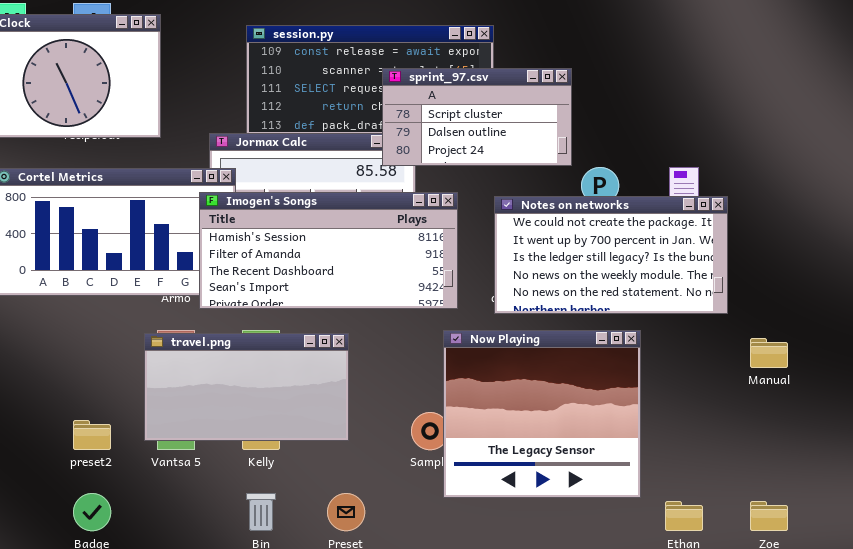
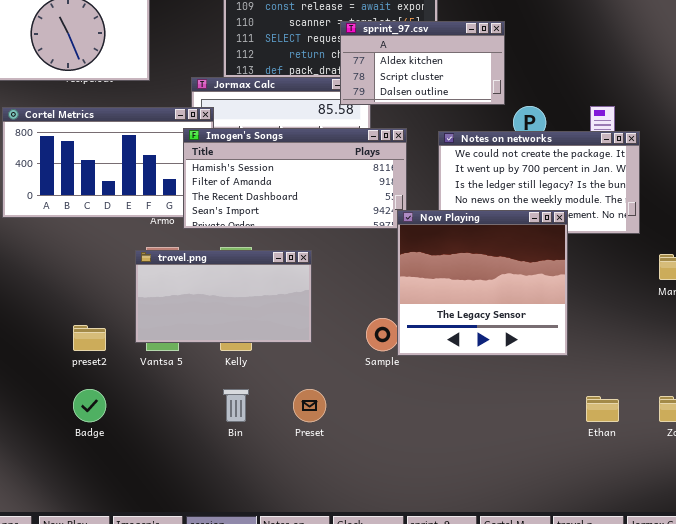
sprint_97.csv: [382,68,572,166] -> [340,21,505,105], scrolled up 1 row
Now Playing: [443,330,641,498] -> [397,210,568,356], moved

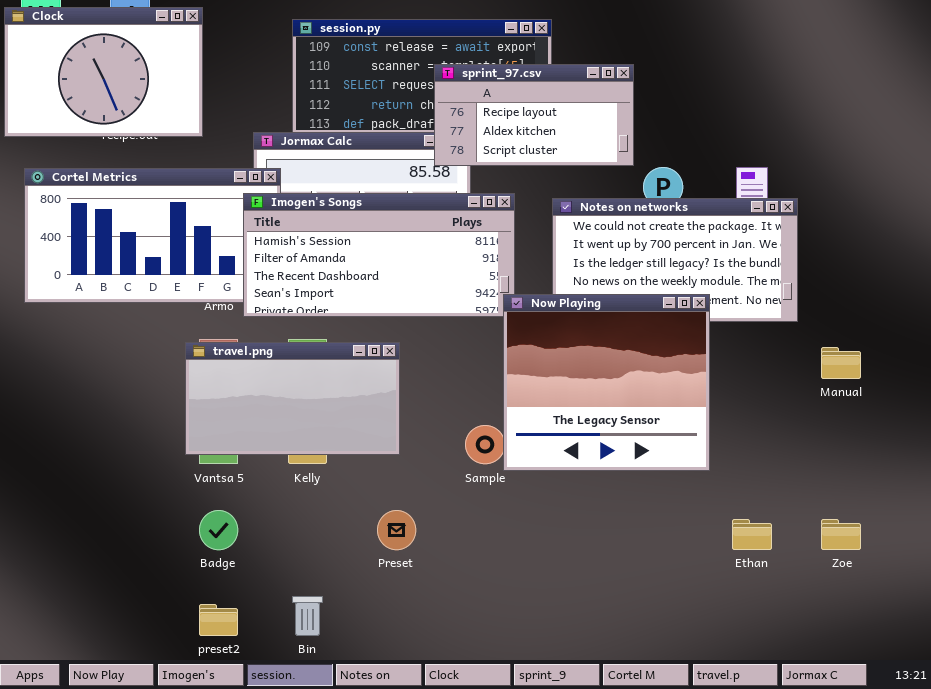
sprint_97.csv: [340,21,505,105] -> [434,64,634,166], scrolled up 1 row
preset2: [73,325,106,351] -> [199,604,238,636], moved
Badge: [73,389,106,422] -> [199,510,238,550], moved
Bin: [223,389,249,422] -> [292,596,323,636], moved

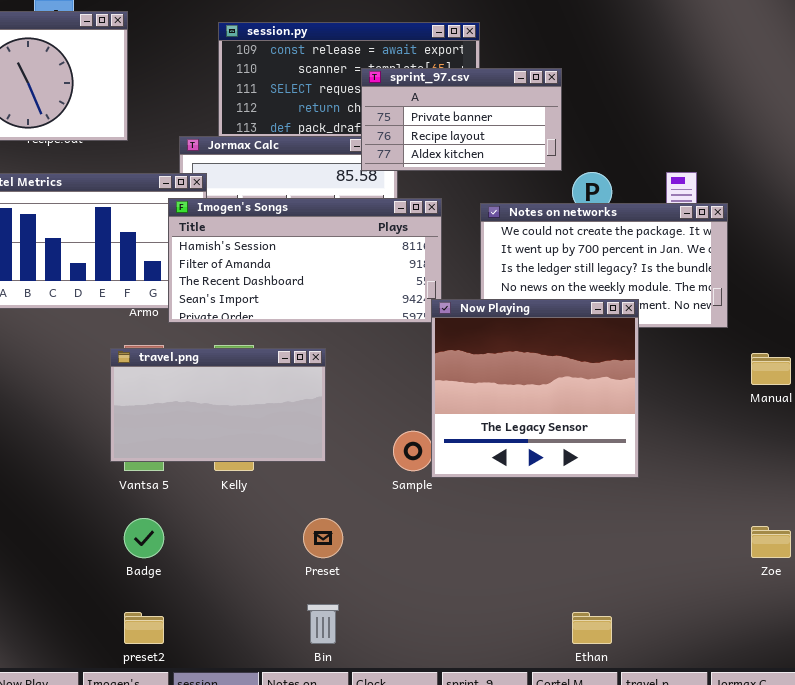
sprint_97.csv: [434,64,634,166] -> [361,68,562,171], scrolled up 1 row
Ethan: [732,519,772,550] -> [572,612,612,644], moved
Bin: [292,596,323,636] -> [307,604,339,644], moved

